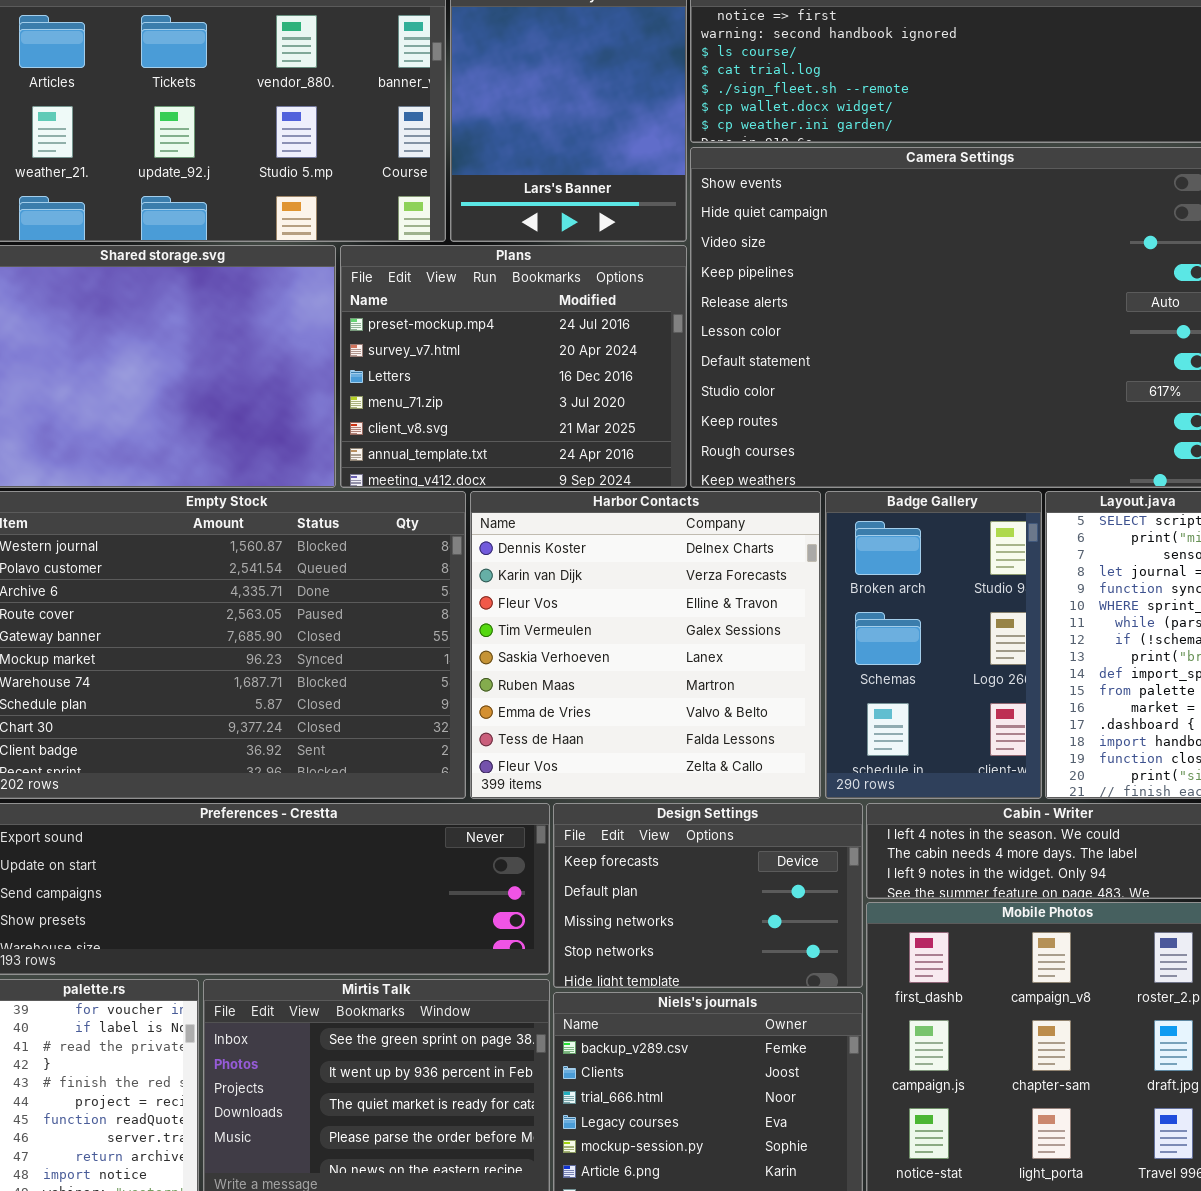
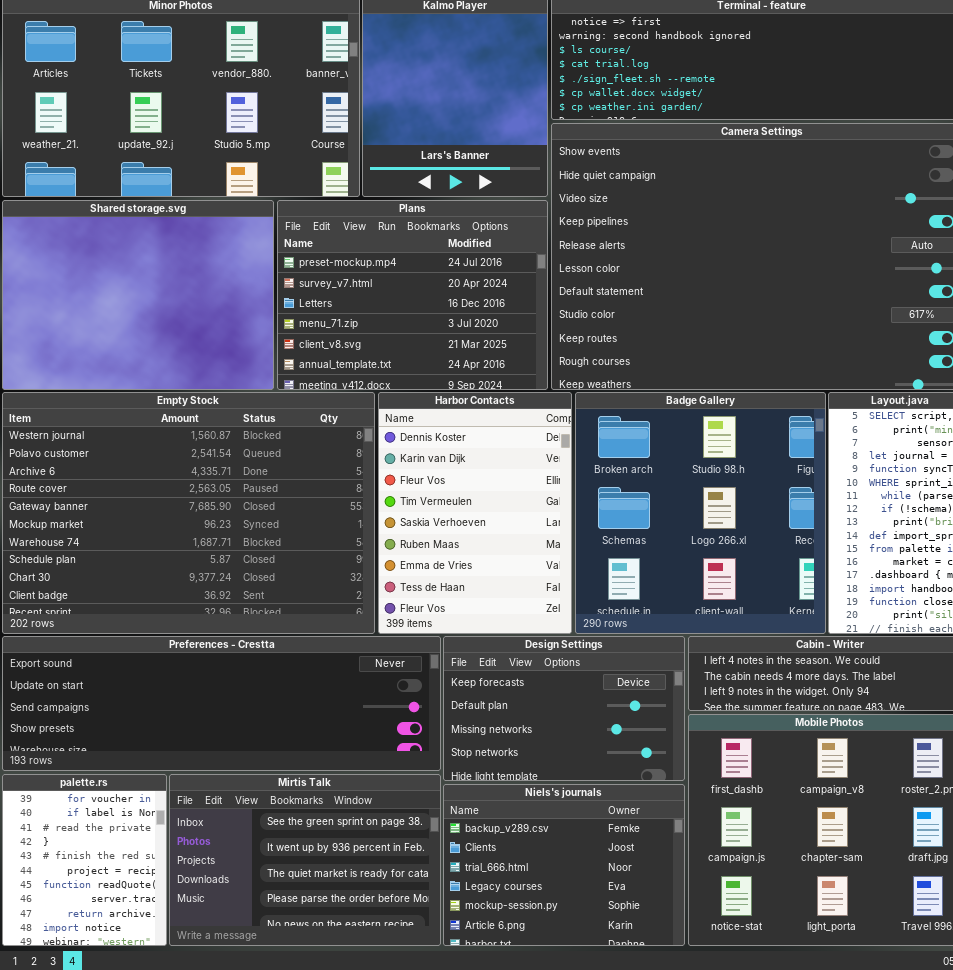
Harbor Contacts: [470,491,821,799] -> [378,392,572,634], resized
Badge Gallery: [825,491,1042,799] -> [575,392,826,634], resized

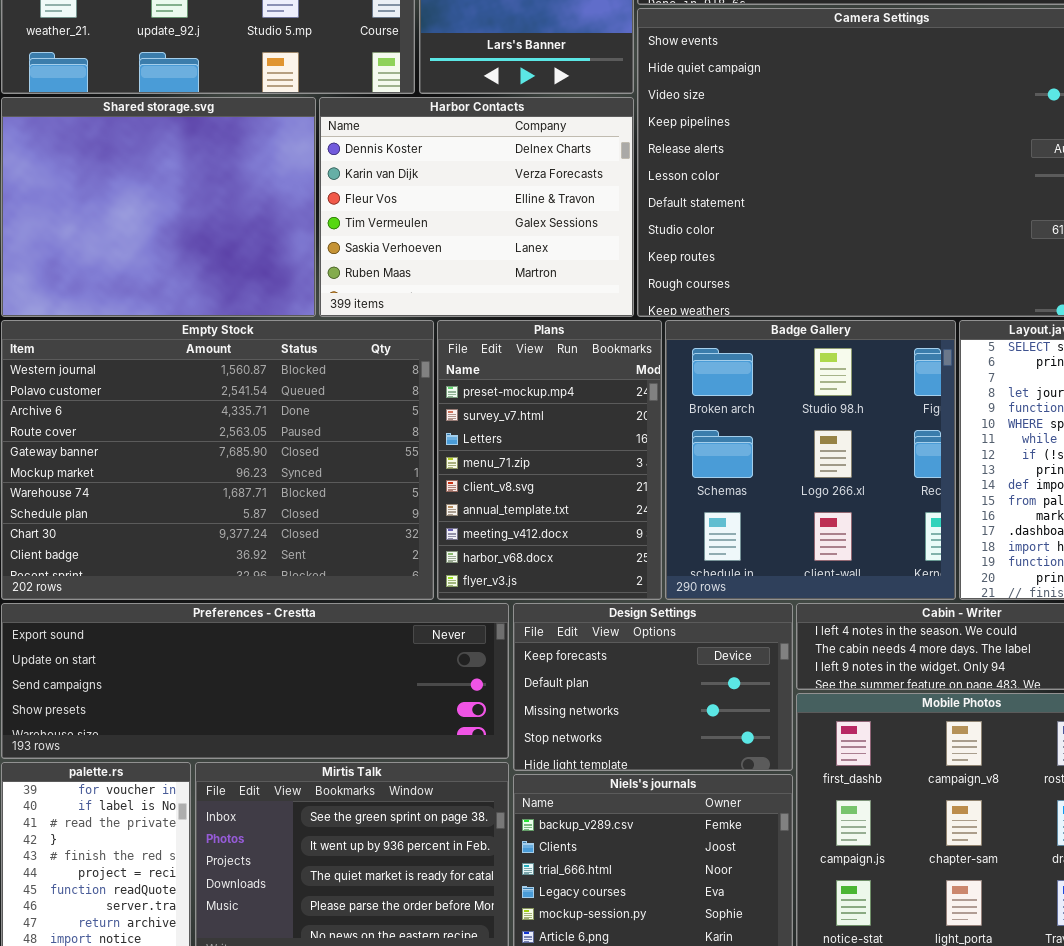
Plans: [277,200,548,390] -> [437,320,662,600], moved, resized
Harbor Contacts: [378,392,572,634] -> [319,97,634,317], moved, resized

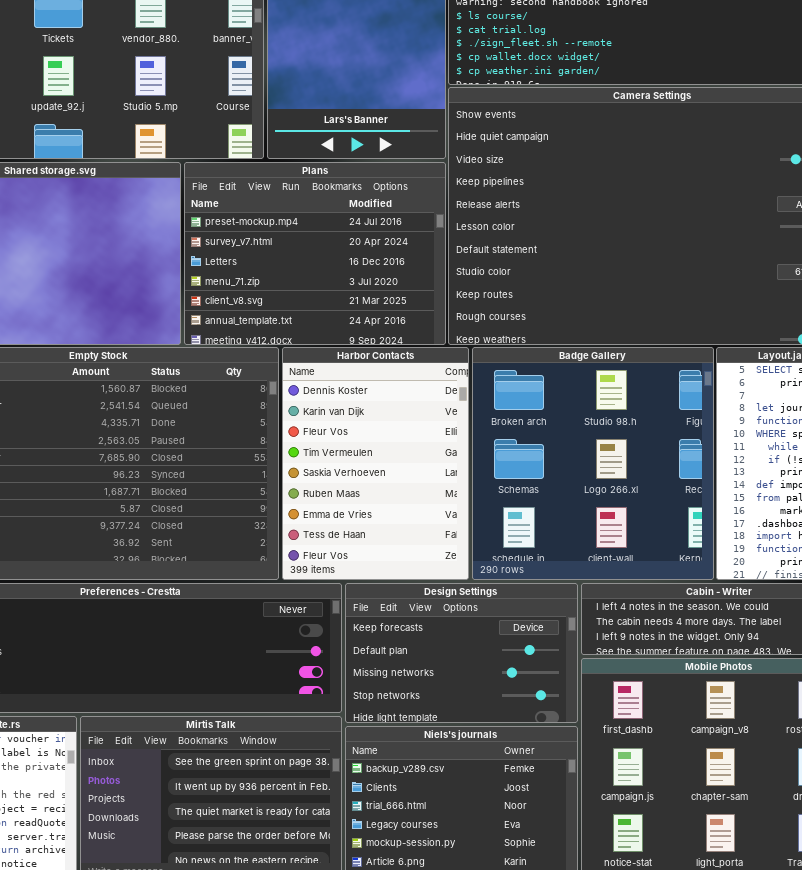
Harbor Contacts: [319,97,634,317] -> [282,347,469,580], moved, resized
Plans: [437,320,662,600] -> [184,162,446,345], moved, resized

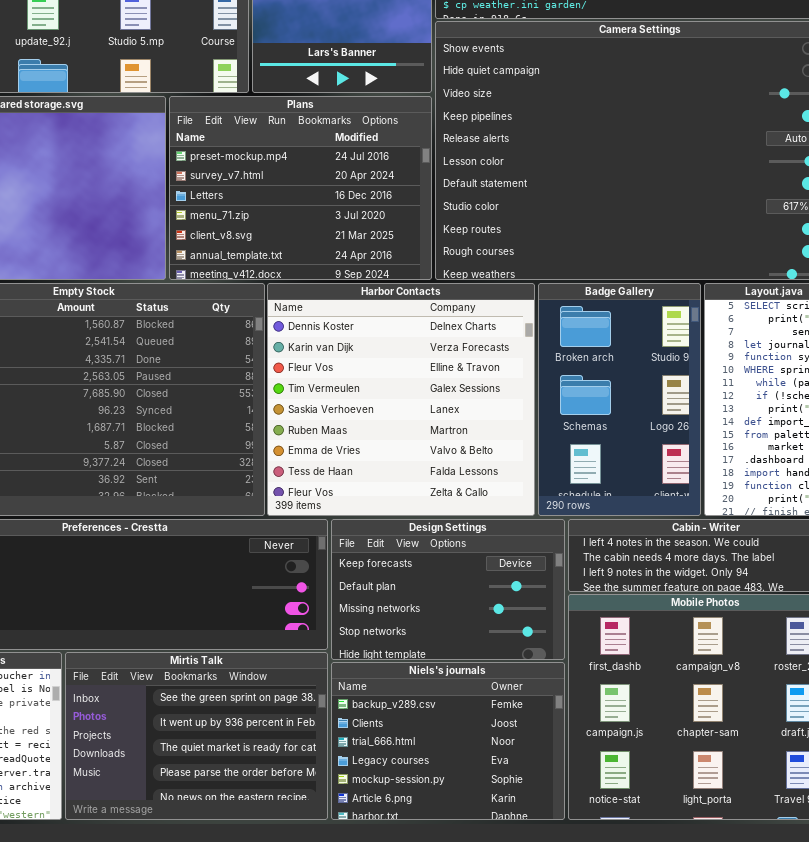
Harbor Contacts: [282,347,469,580] -> [267,283,535,516], resized
Badge Gallery: [472,347,714,580] -> [538,283,701,516], resized

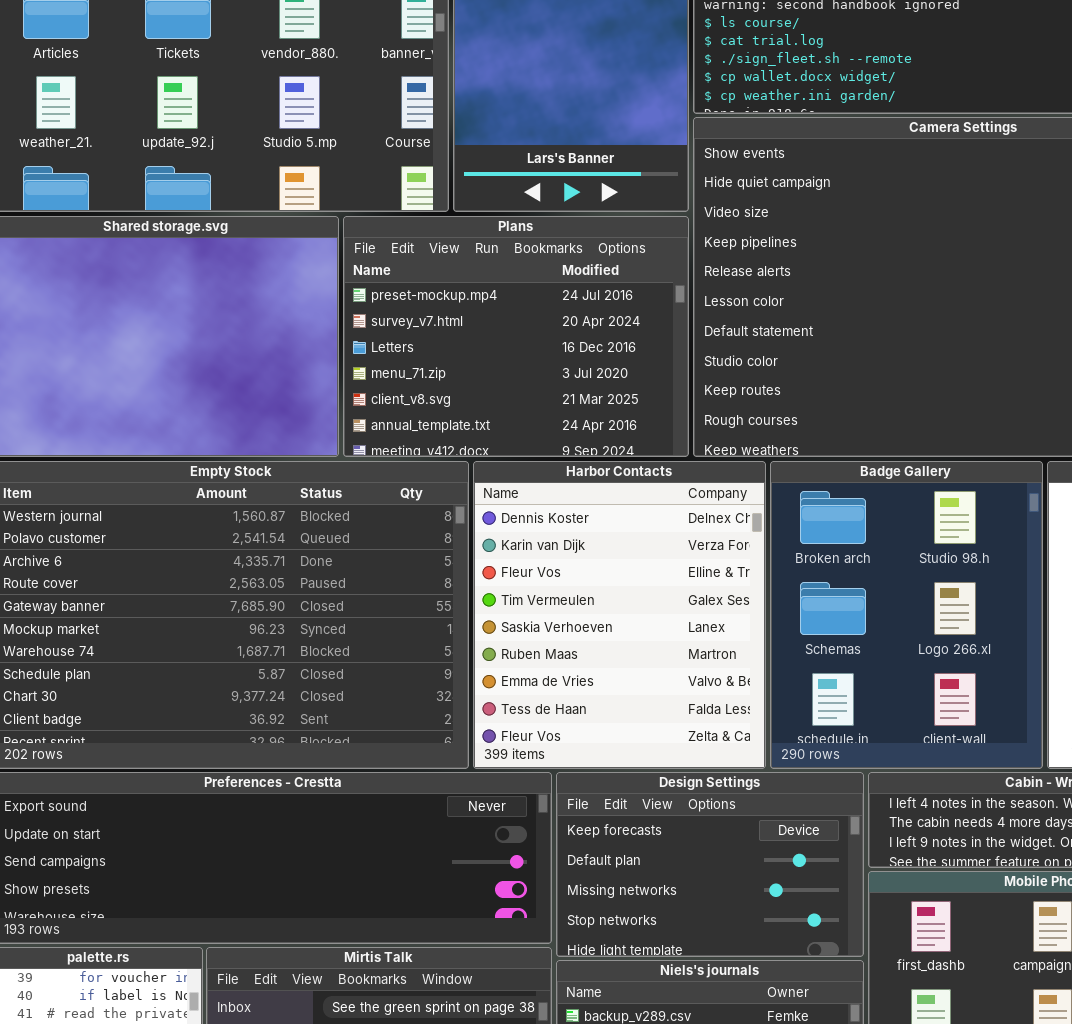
Harbor Contacts: [267,283,535,516] -> [473,461,766,769], resized
Badge Gallery: [538,283,701,516] -> [770,461,1043,769], resized

